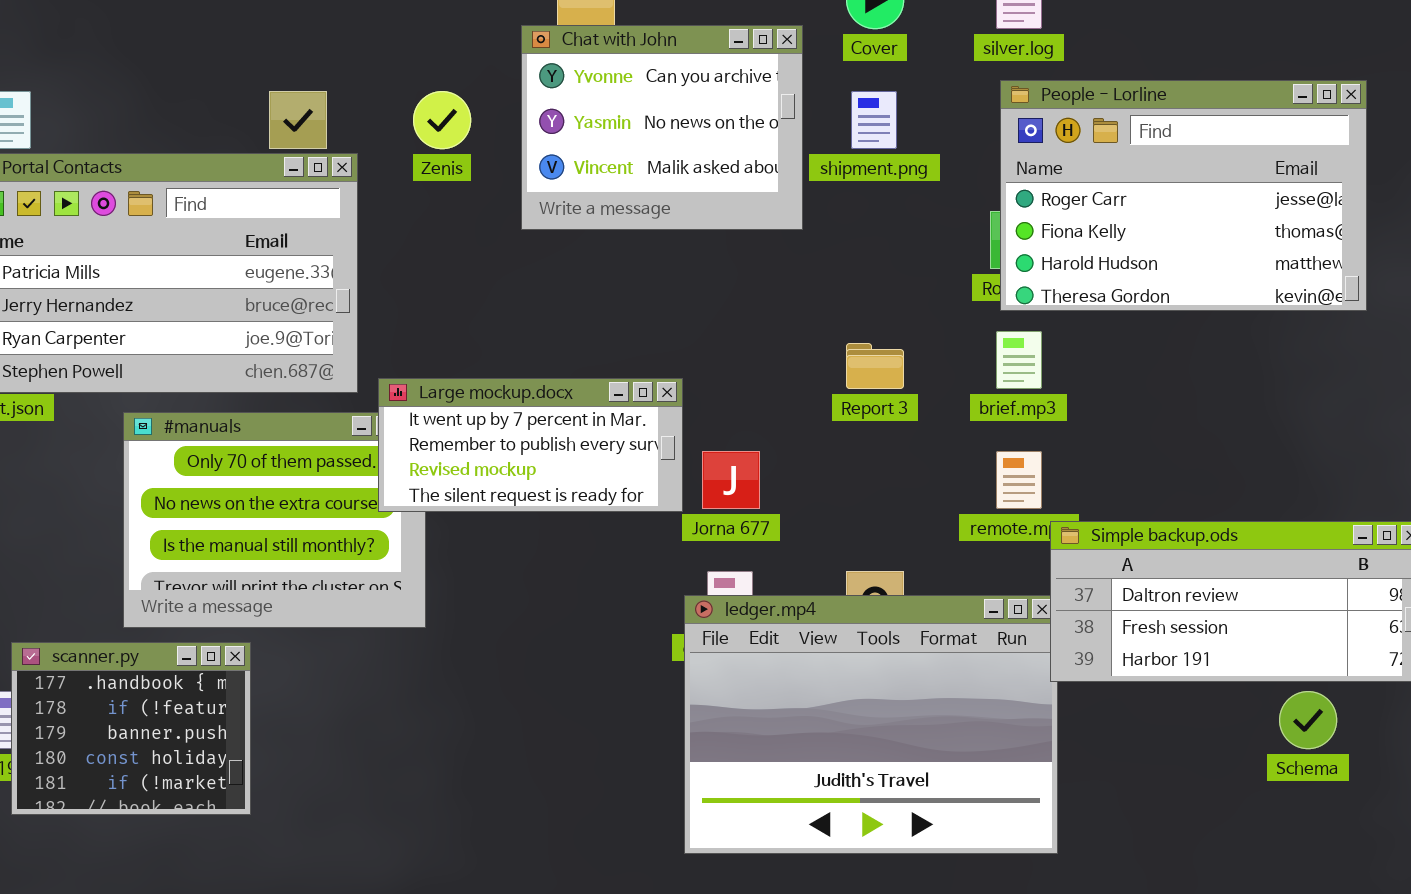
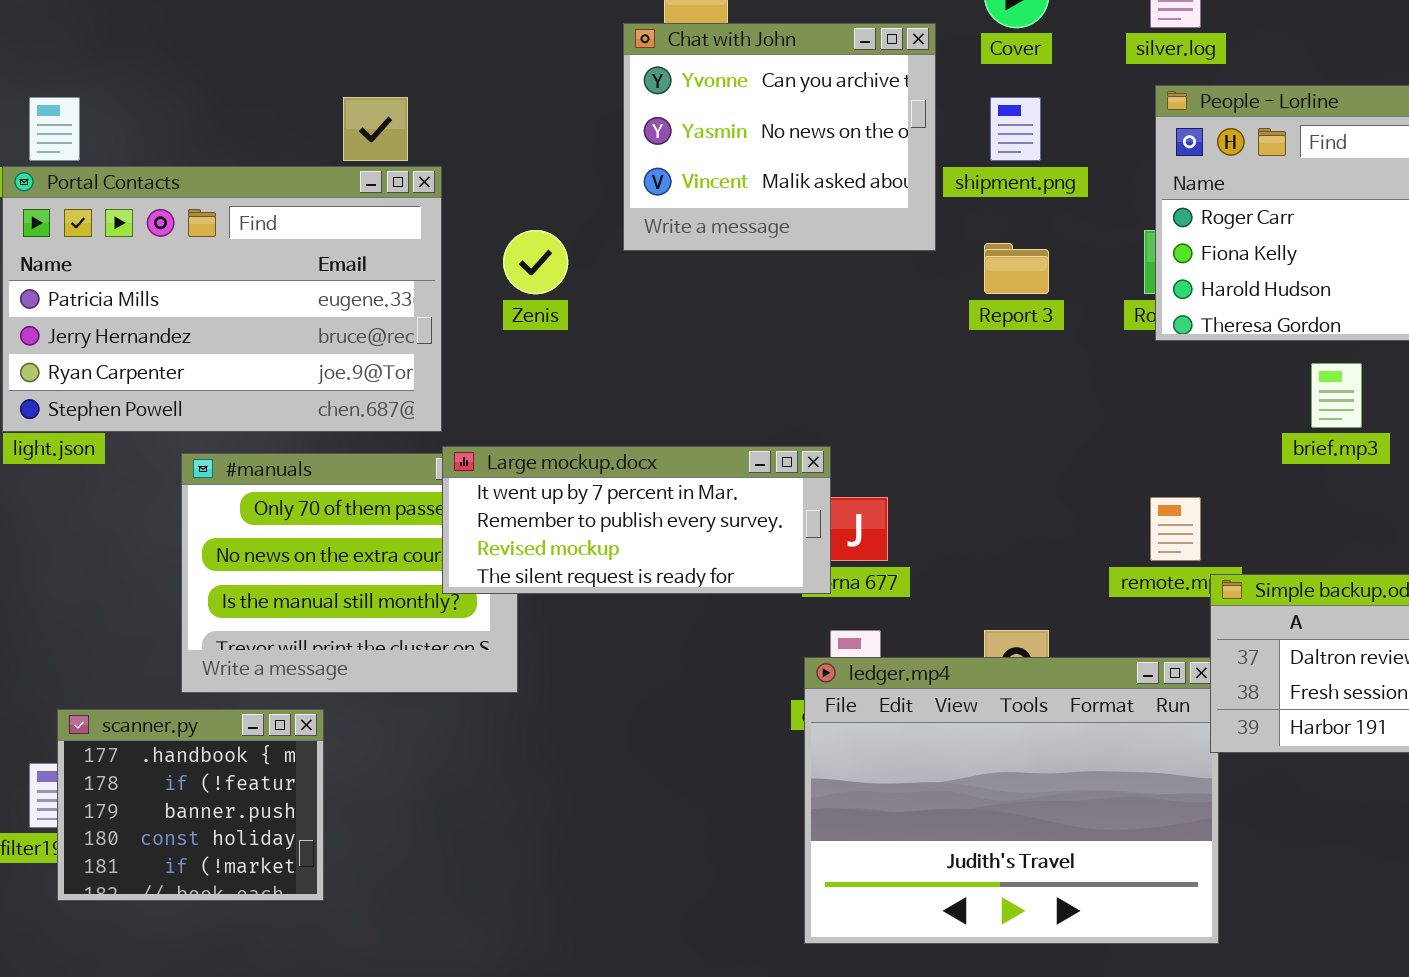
Zenis: [413,91,471,149] -> [503,230,568,294], moved
brief.mp3: [996,331,1042,389] -> [1311,363,1362,428], moved
Report 3: [846,343,904,389] -> [984,243,1049,294], moved
Large mockup.docx: [378,378,683,512] -> [442,446,831,594], moved, resized

